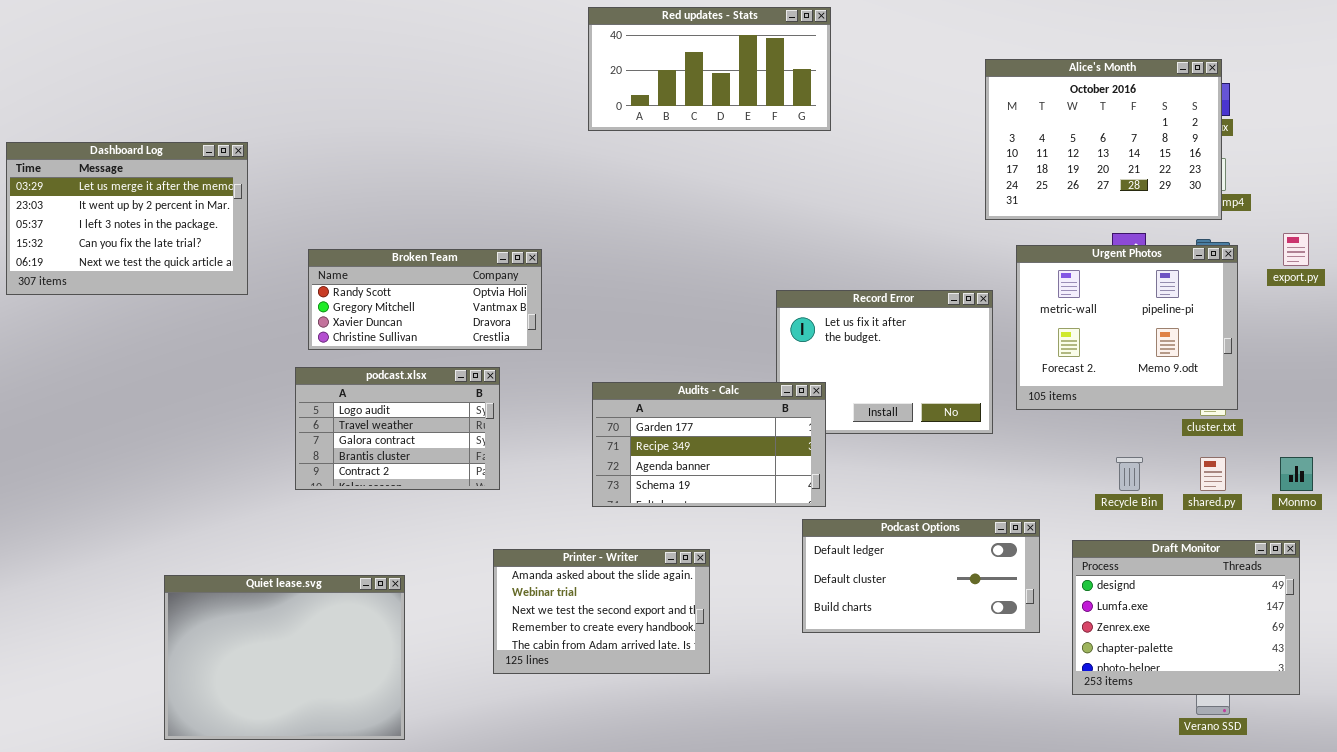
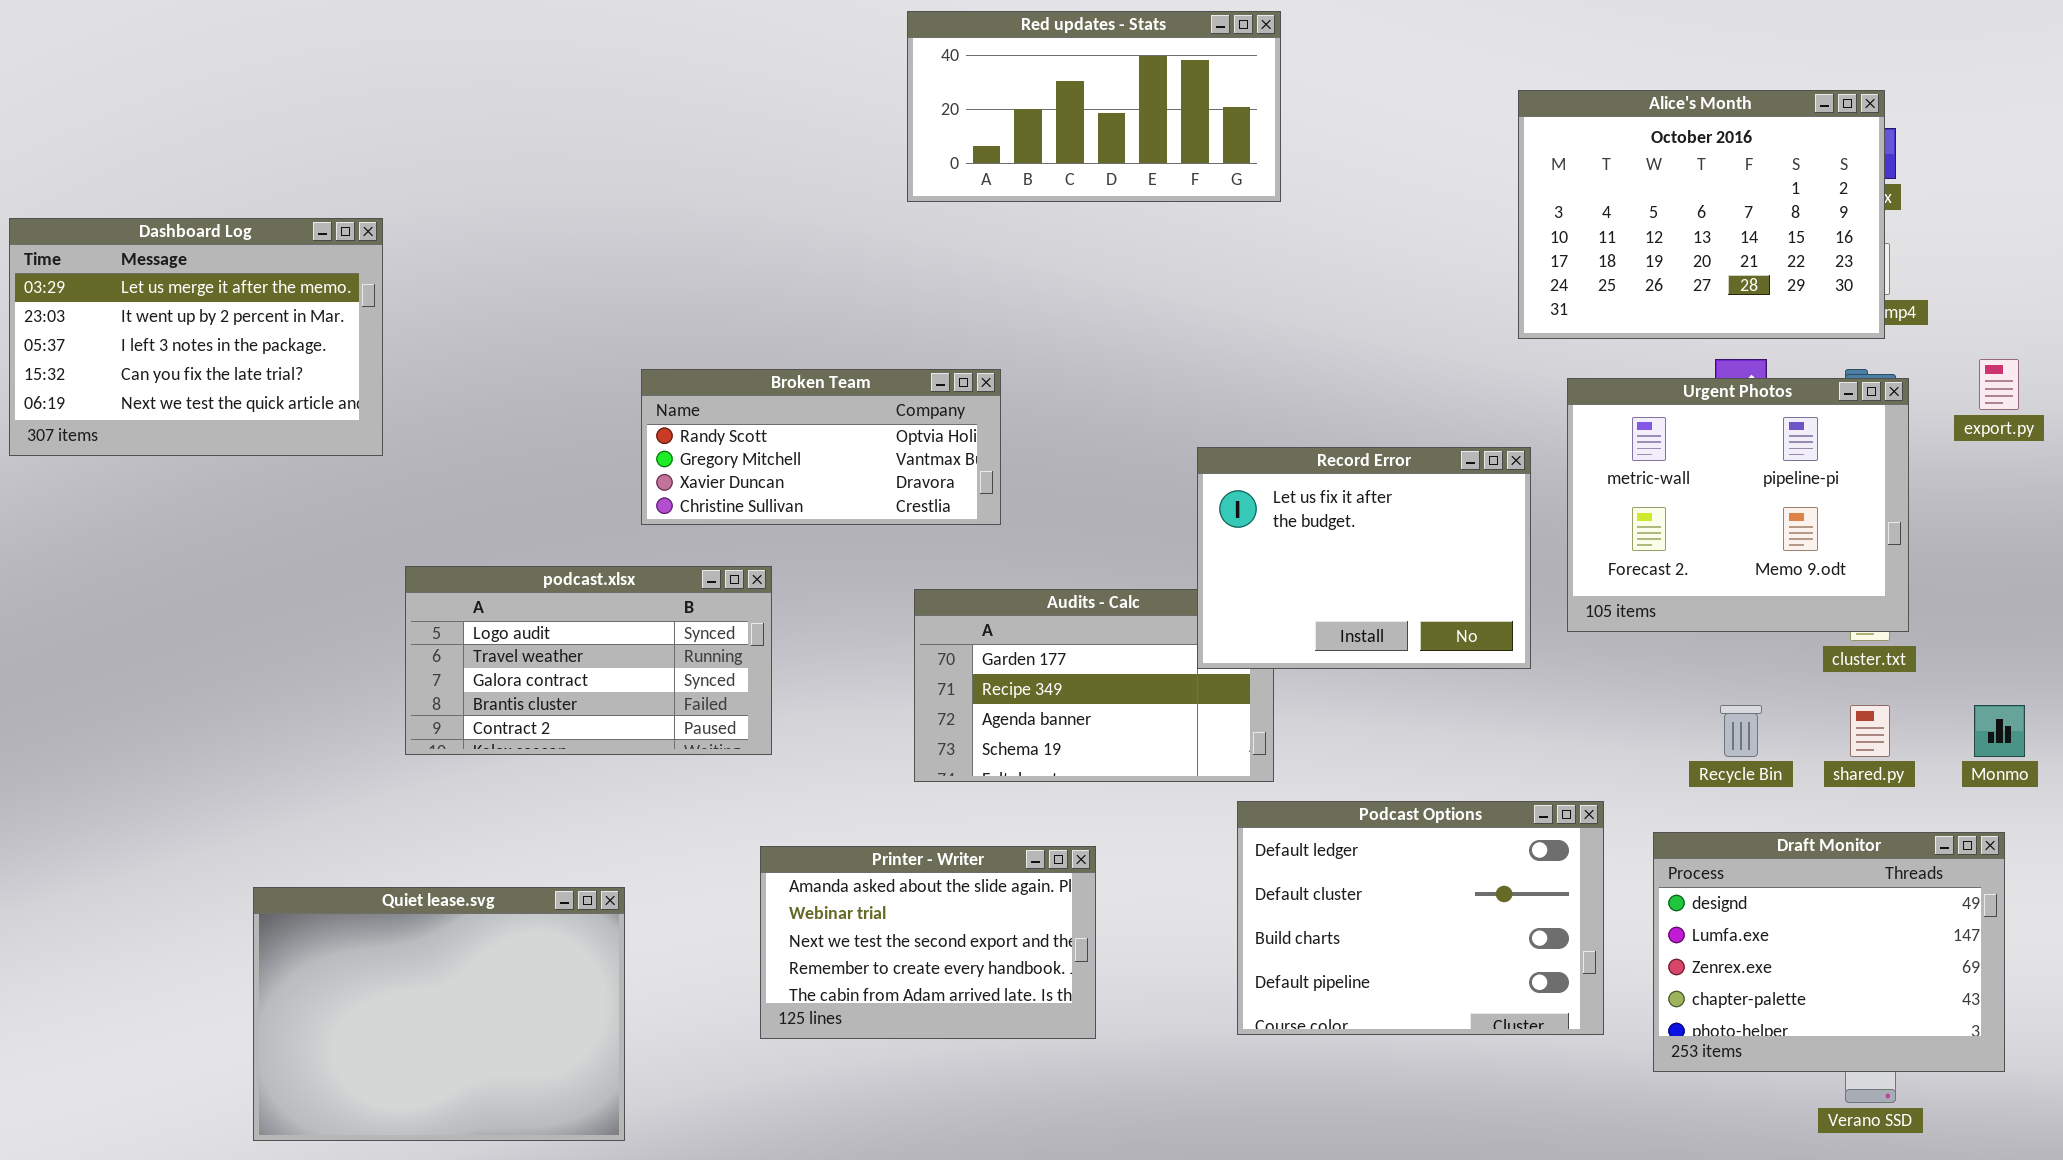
Broken Team: [308,249,542,350] -> [641,369,1001,525], moved
Record Error: [776,290,993,434] -> [1197,447,1531,669], raised
podcast.xlsx: [295,367,500,490] -> [405,566,772,755], resized
Podcast Options: [802,519,1040,633] -> [1237,801,1604,1035], resized

